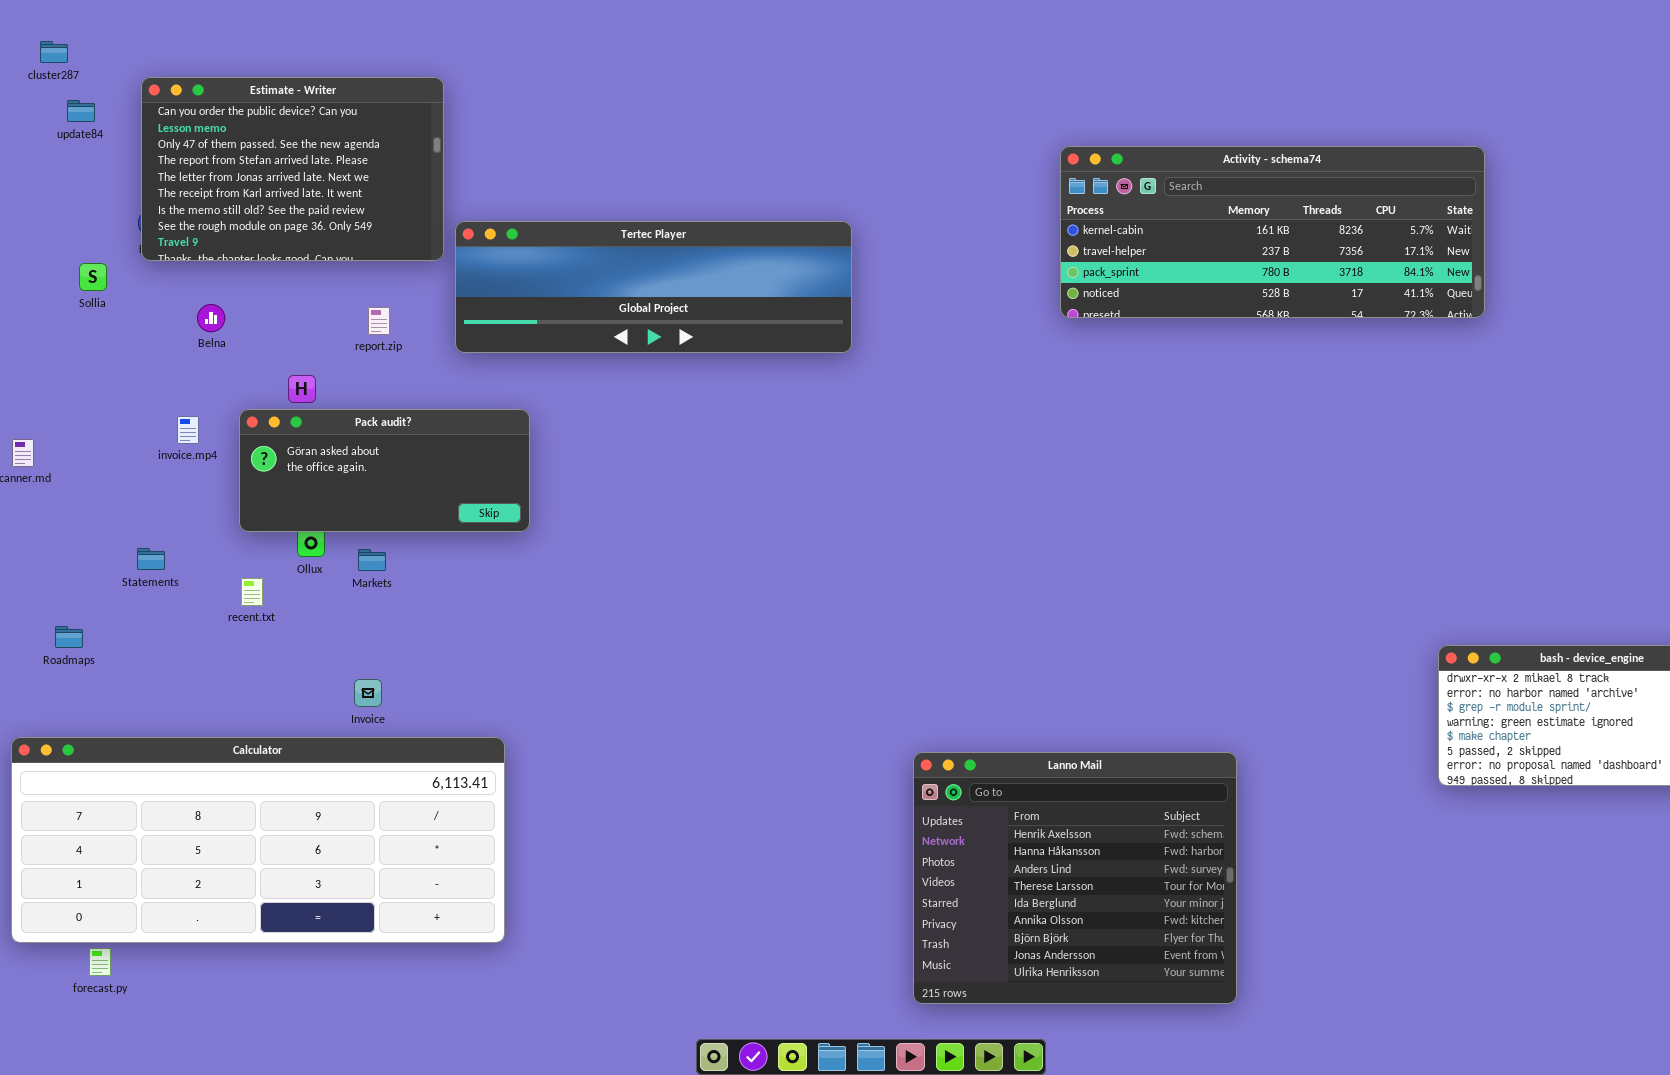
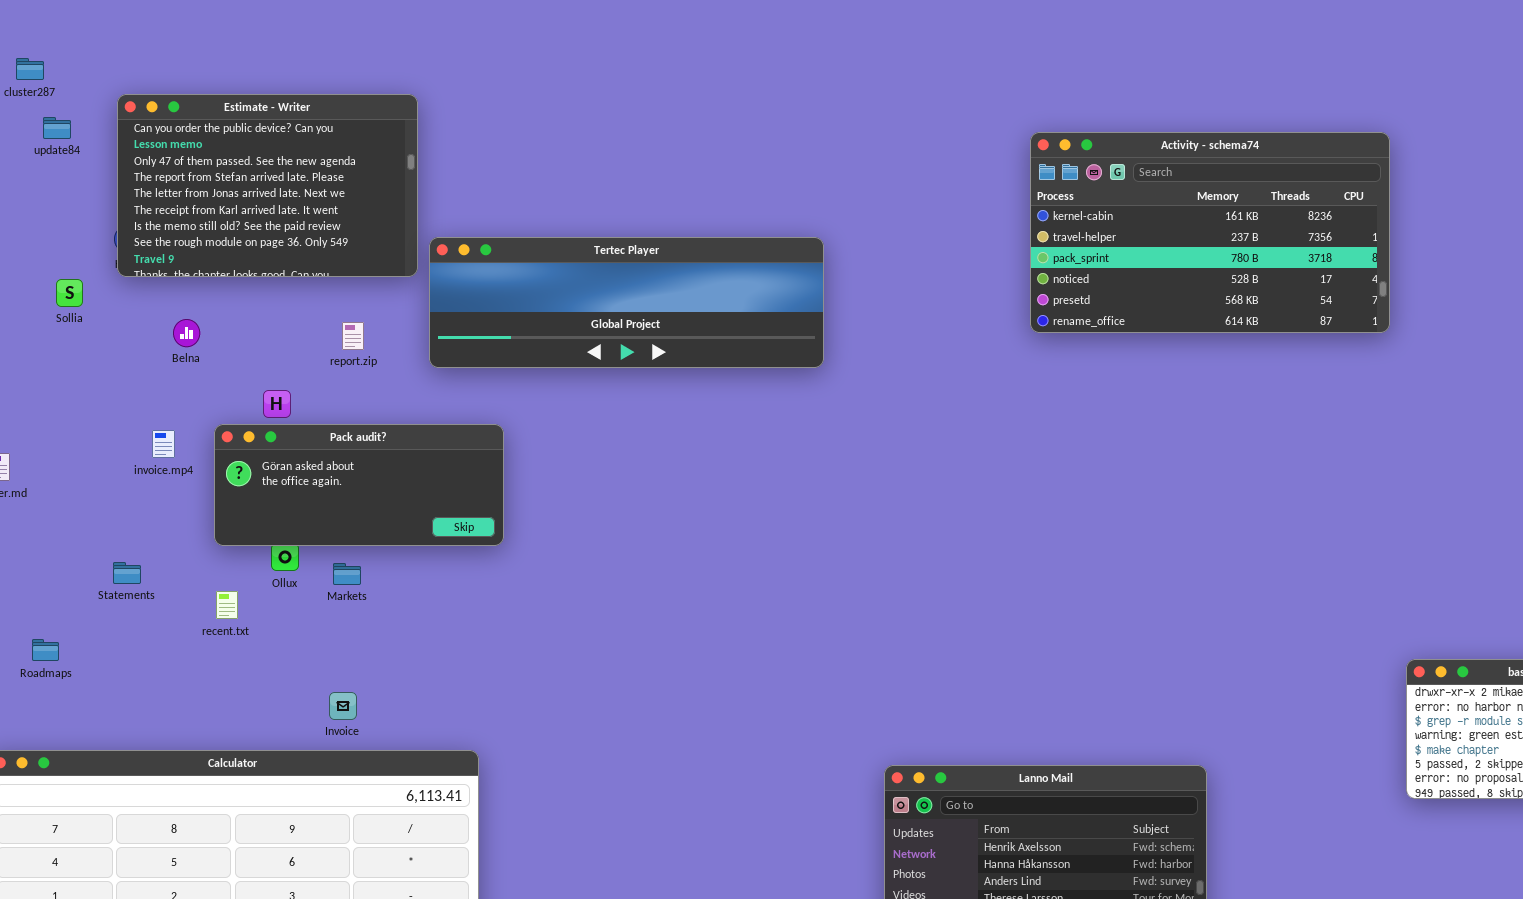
Activity - schema74: [1060,146,1485,318] -> [1030,132,1390,333], resized

